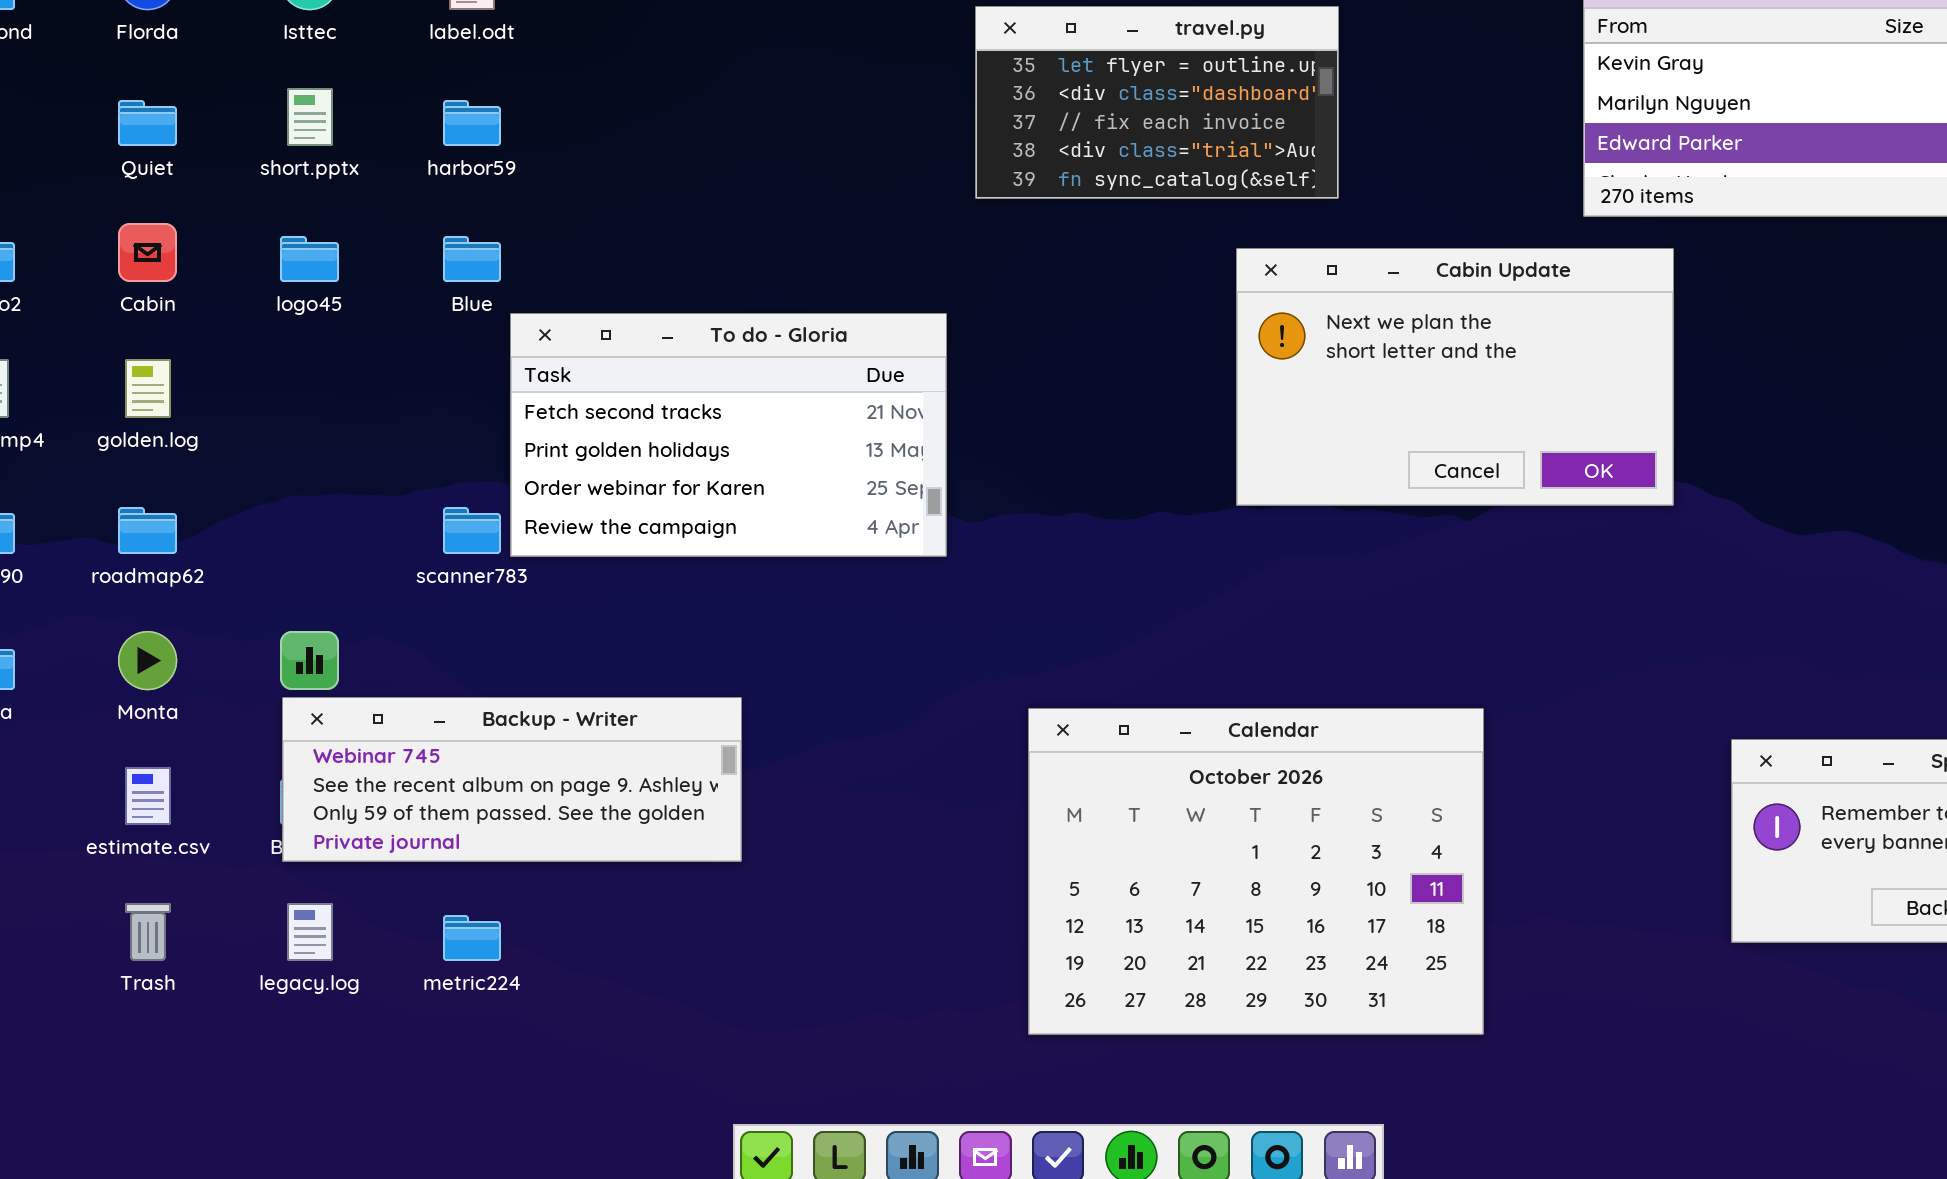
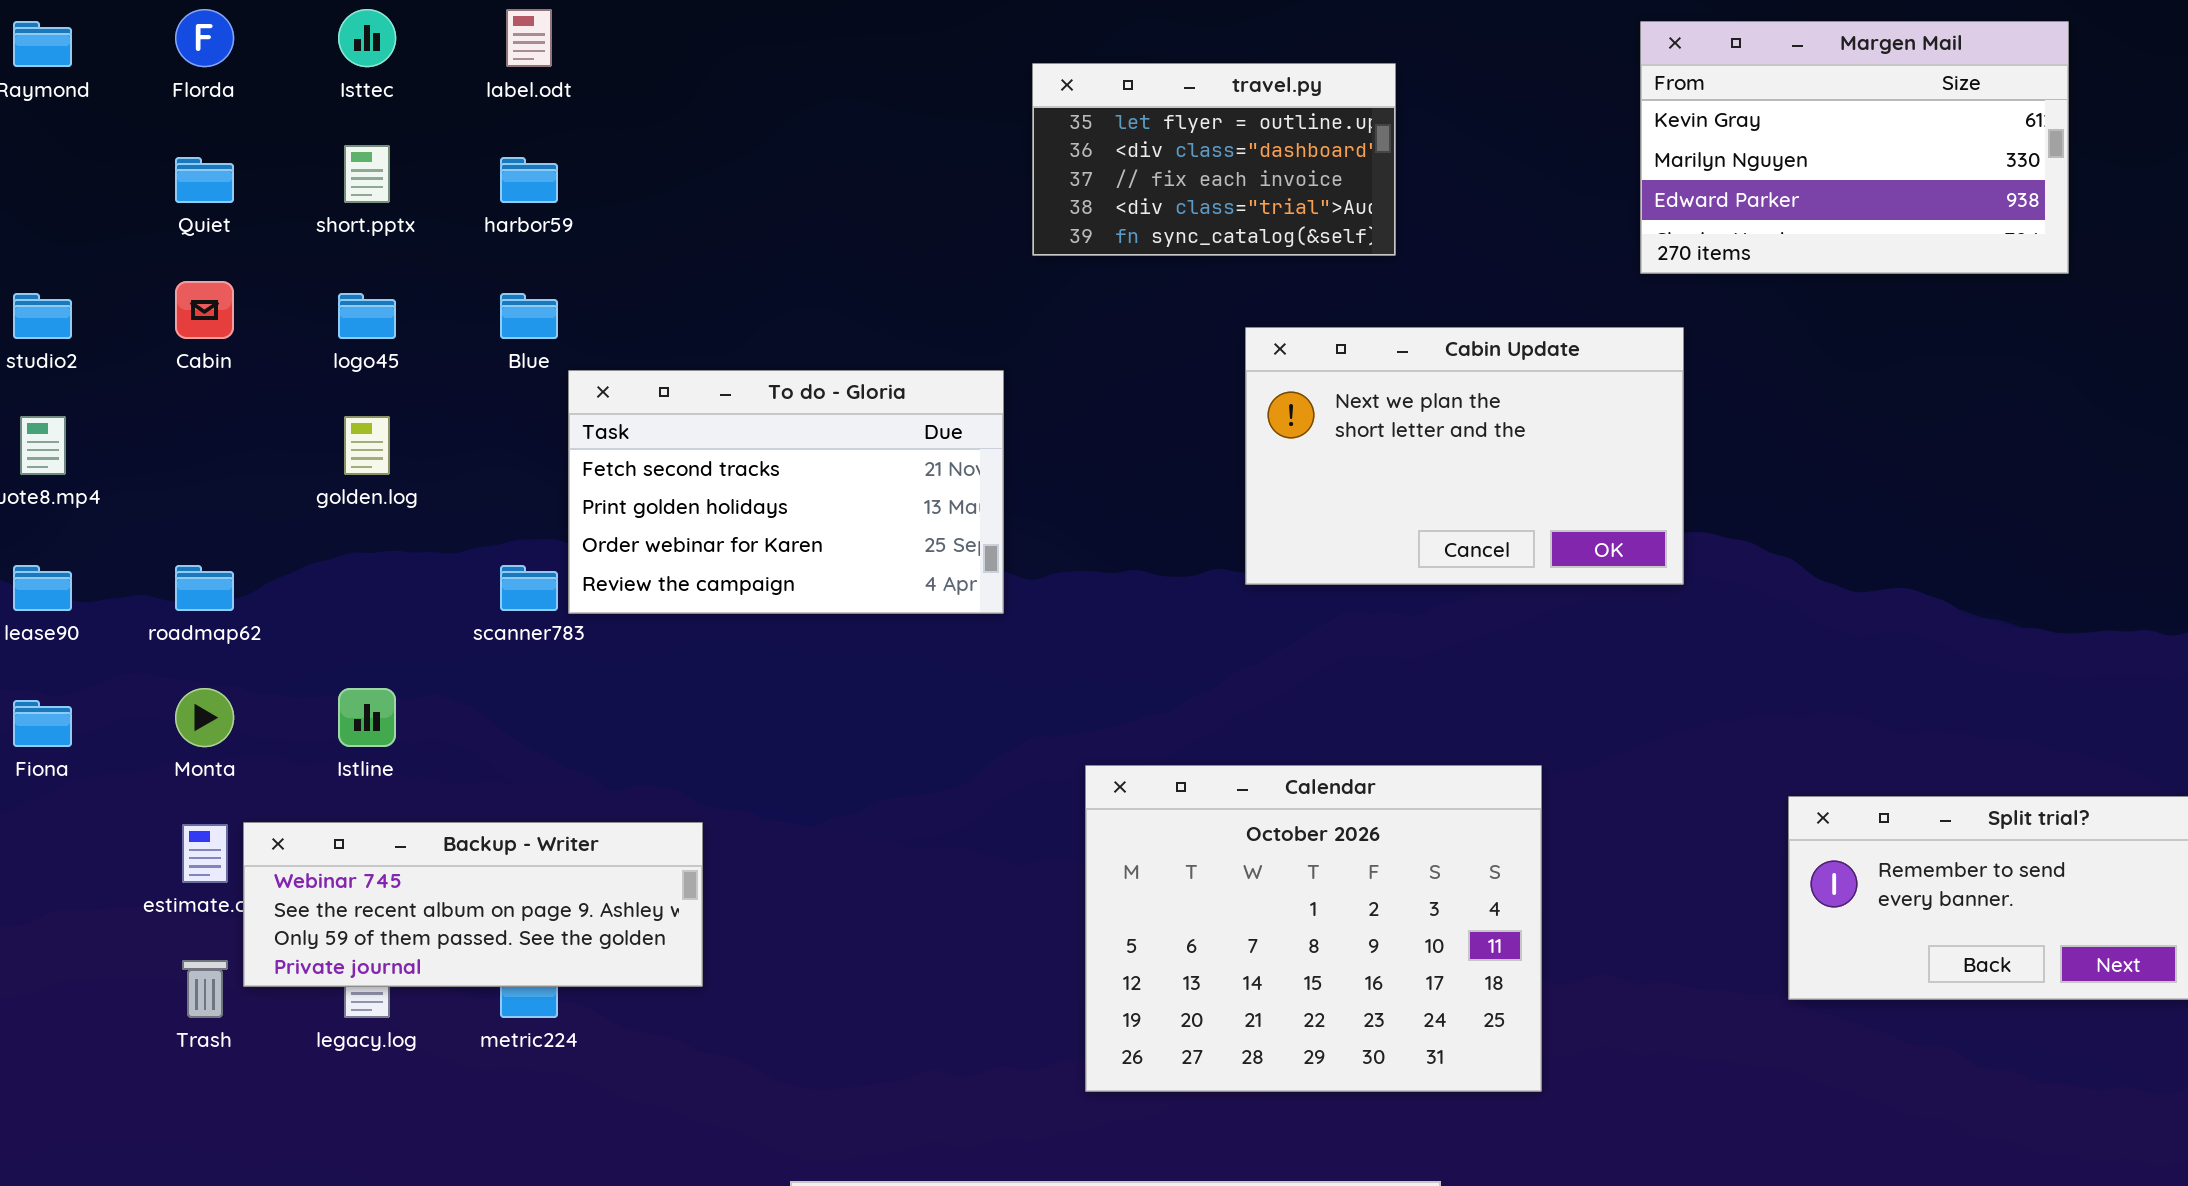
Cabin Update: [1236,248,1674,506] -> [1245,327,1684,585], moved
golden.log: [125,359,171,418] -> [344,416,390,475], moved
Backup - Writer: [282,697,742,862] -> [243,822,703,987], moved

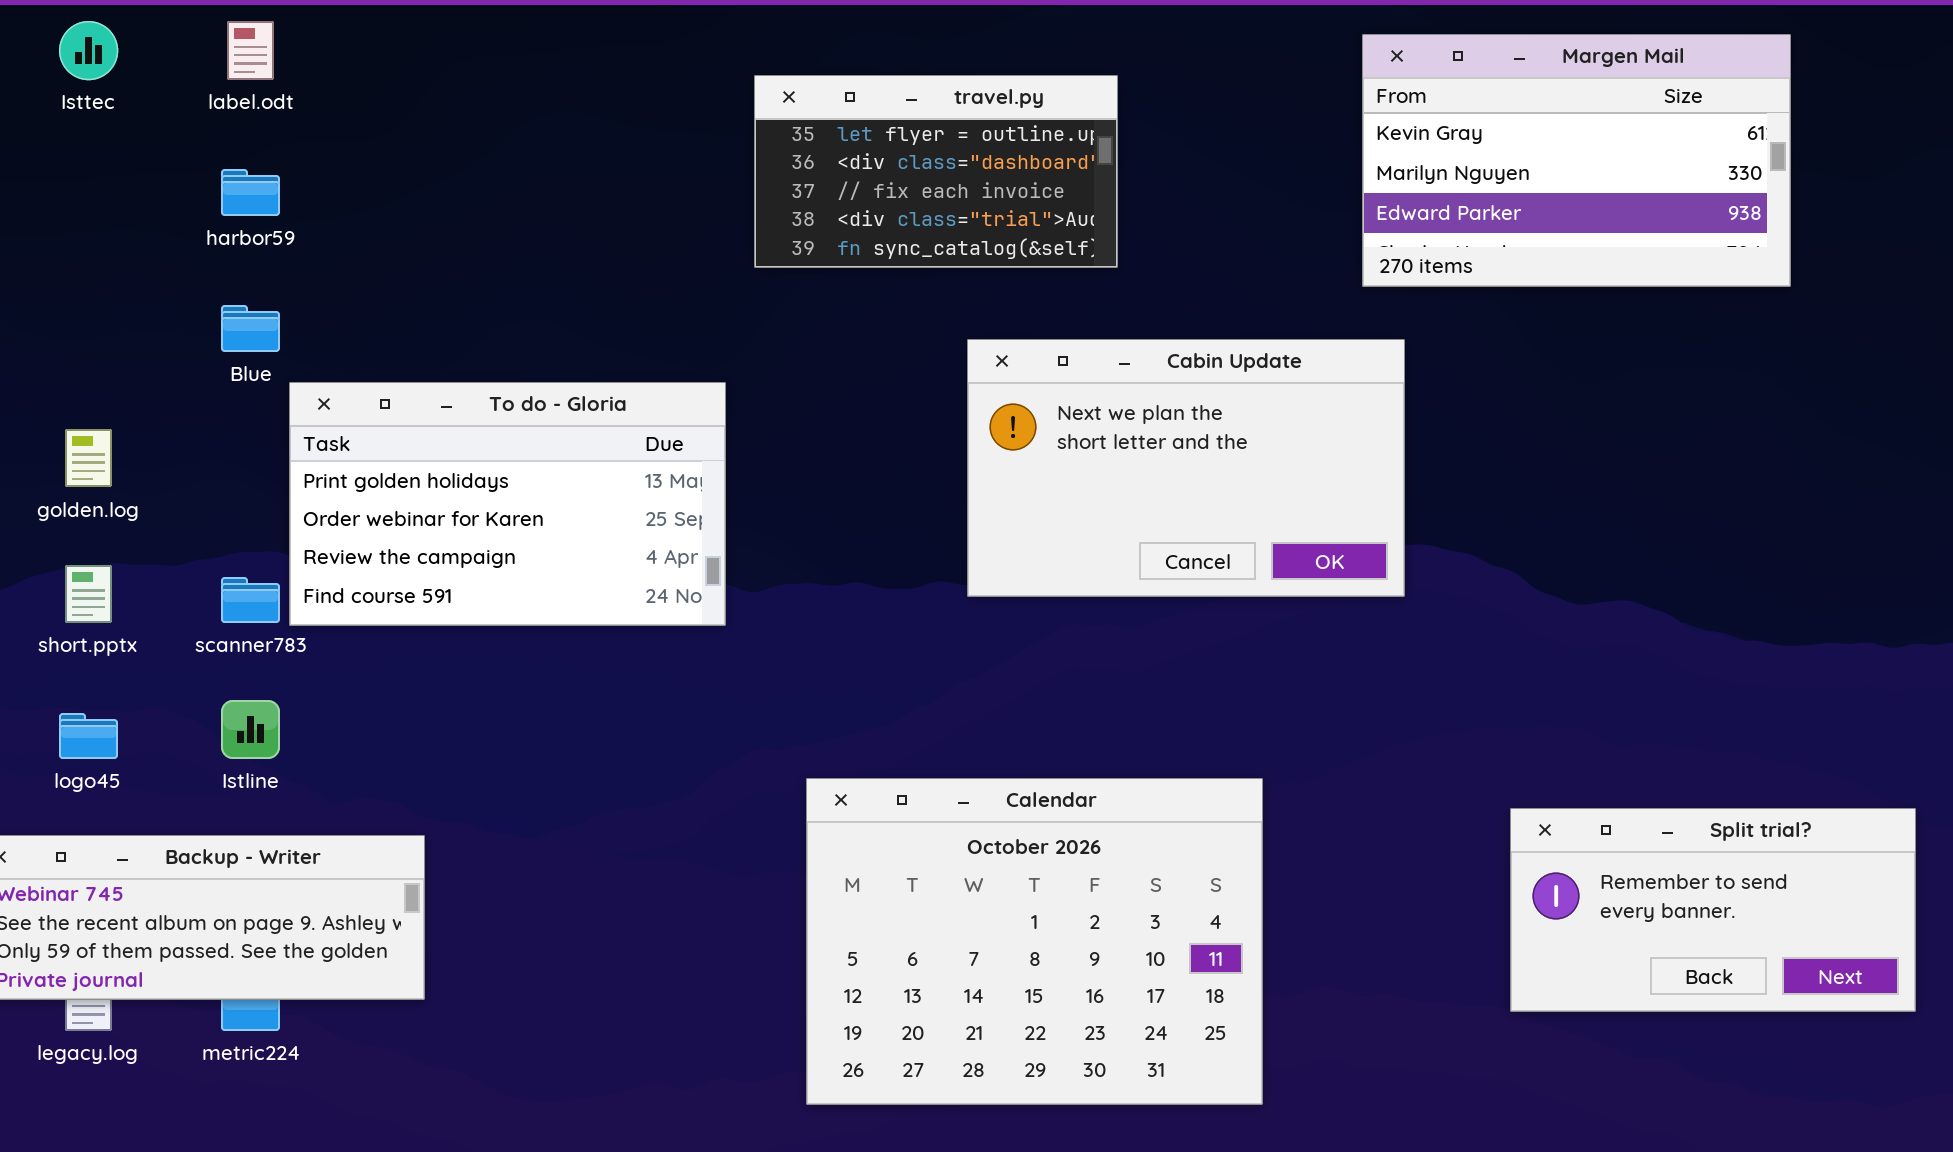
short.pptx: [344,145,390,203] -> [65,565,112,623], moved
logo45: [338,293,396,339] -> [59,713,118,759], moved
To do - Gloria: [568,370,1004,614] -> [289,382,726,626], scrolled down 1 row
Istline: [338,688,396,747] -> [221,700,280,759], moved

